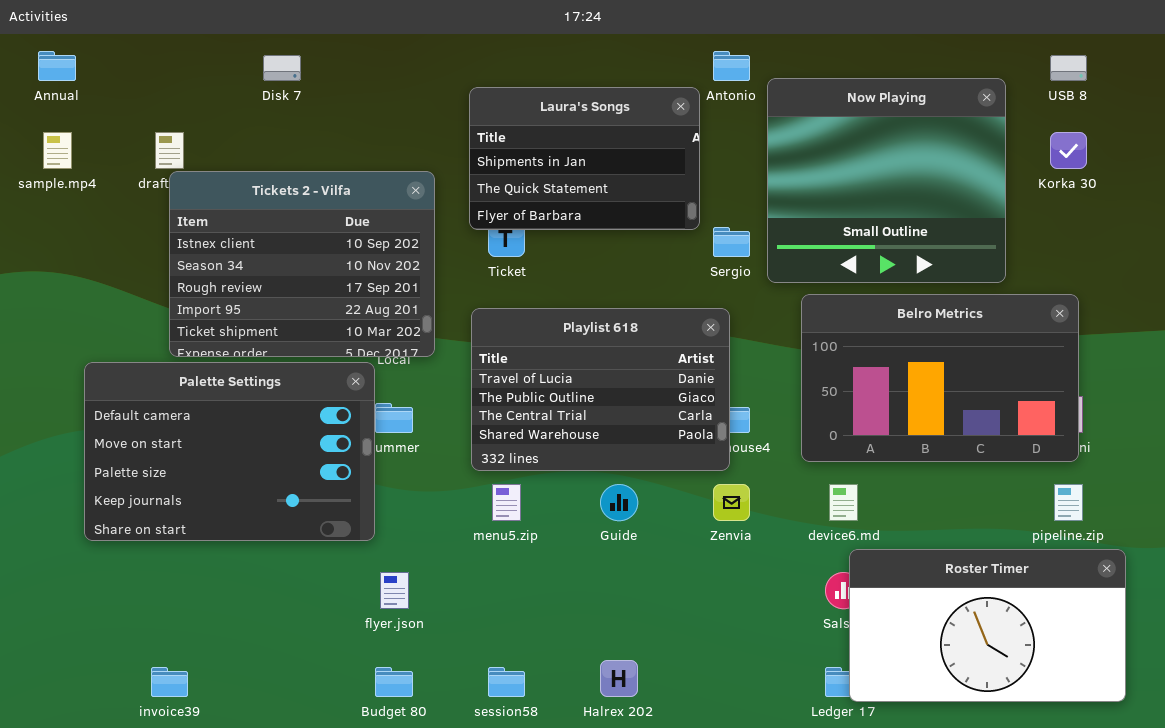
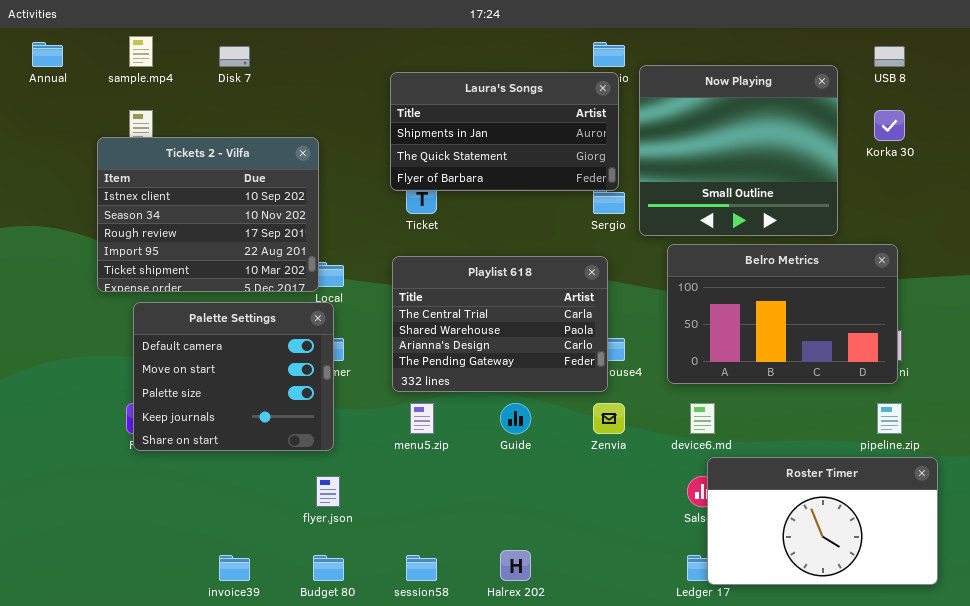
Laura's Songs: [469,87,700,230] -> [390,72,619,191], resized
sample.mp4: [43,132,72,169] -> [129,36,153,67], moved
Tickets 2 - Vilfa: [169,171,435,357] -> [97,137,319,292], moved
Playlist 618: [471,308,730,471] -> [392,256,608,392], scrolled down 2 rows
Palette Settings: [84,362,375,541] -> [133,302,334,451], moved, resized
invoice39: [151,667,188,697] -> [219,555,250,581], moved

